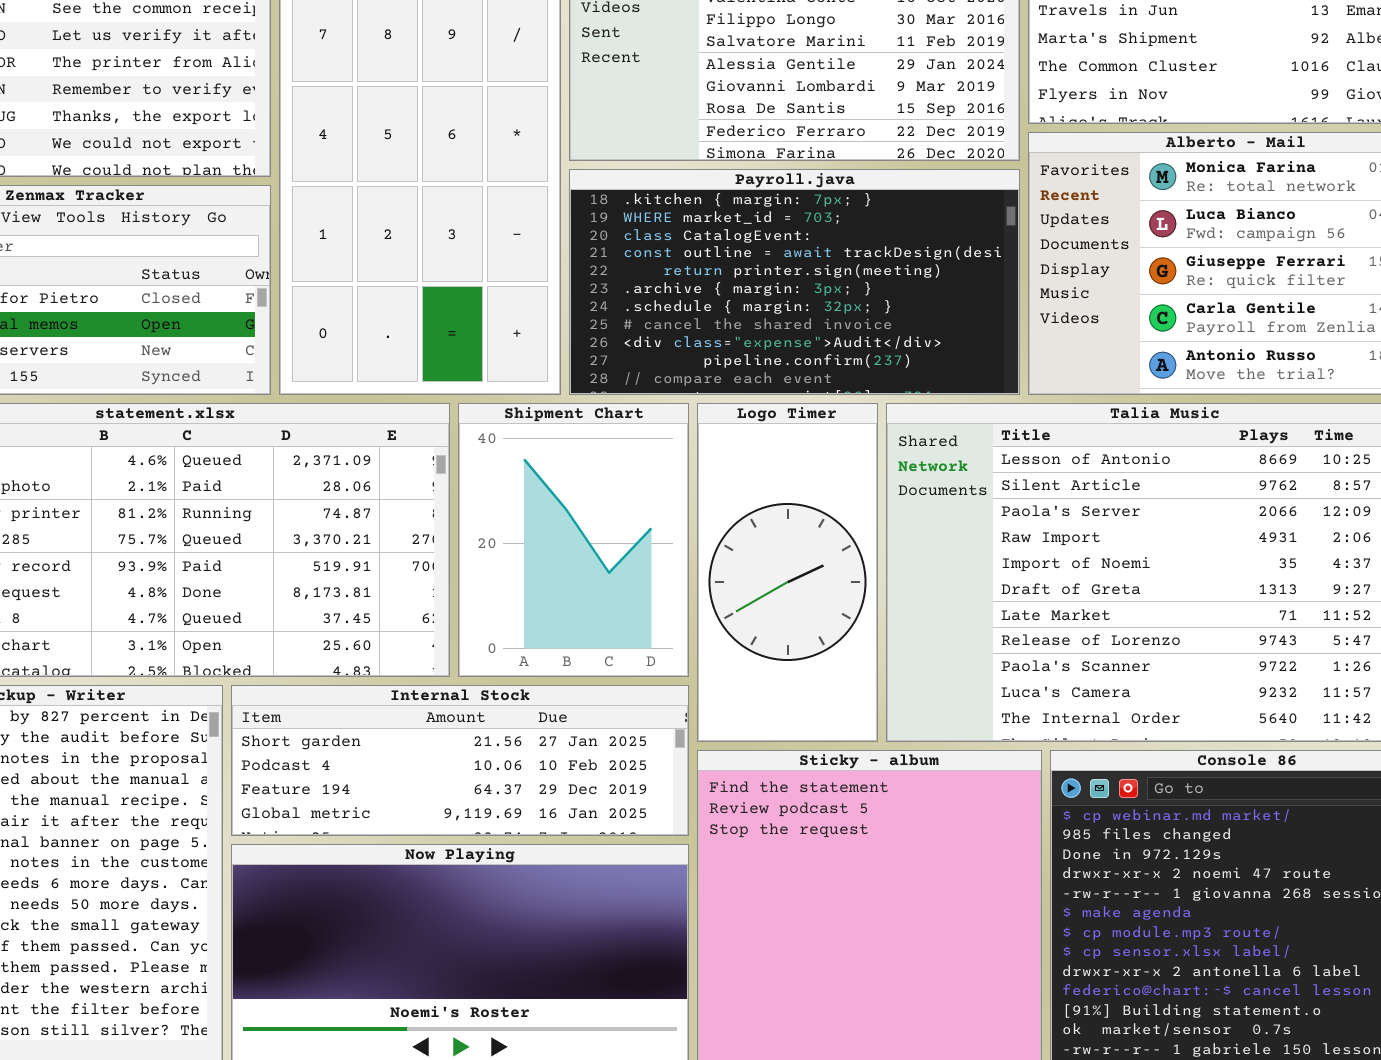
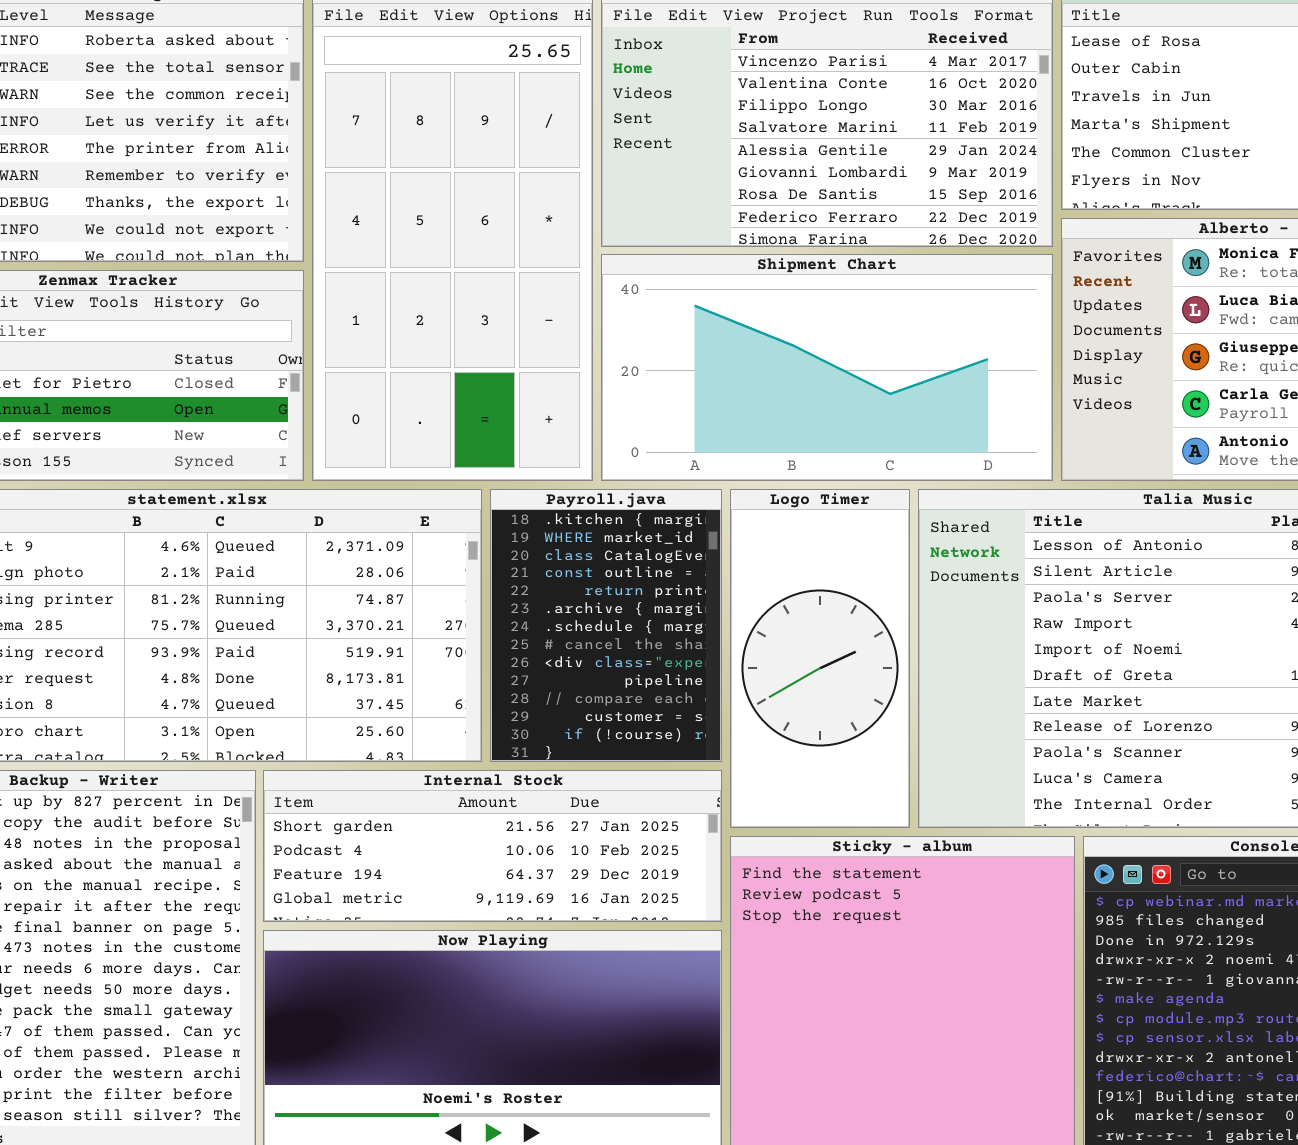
Payroll.java: [569,169,1020,395] -> [490,489,722,762], moved, resized
Shipment Chart: [458,403,689,677] -> [601,254,1053,481], moved, resized

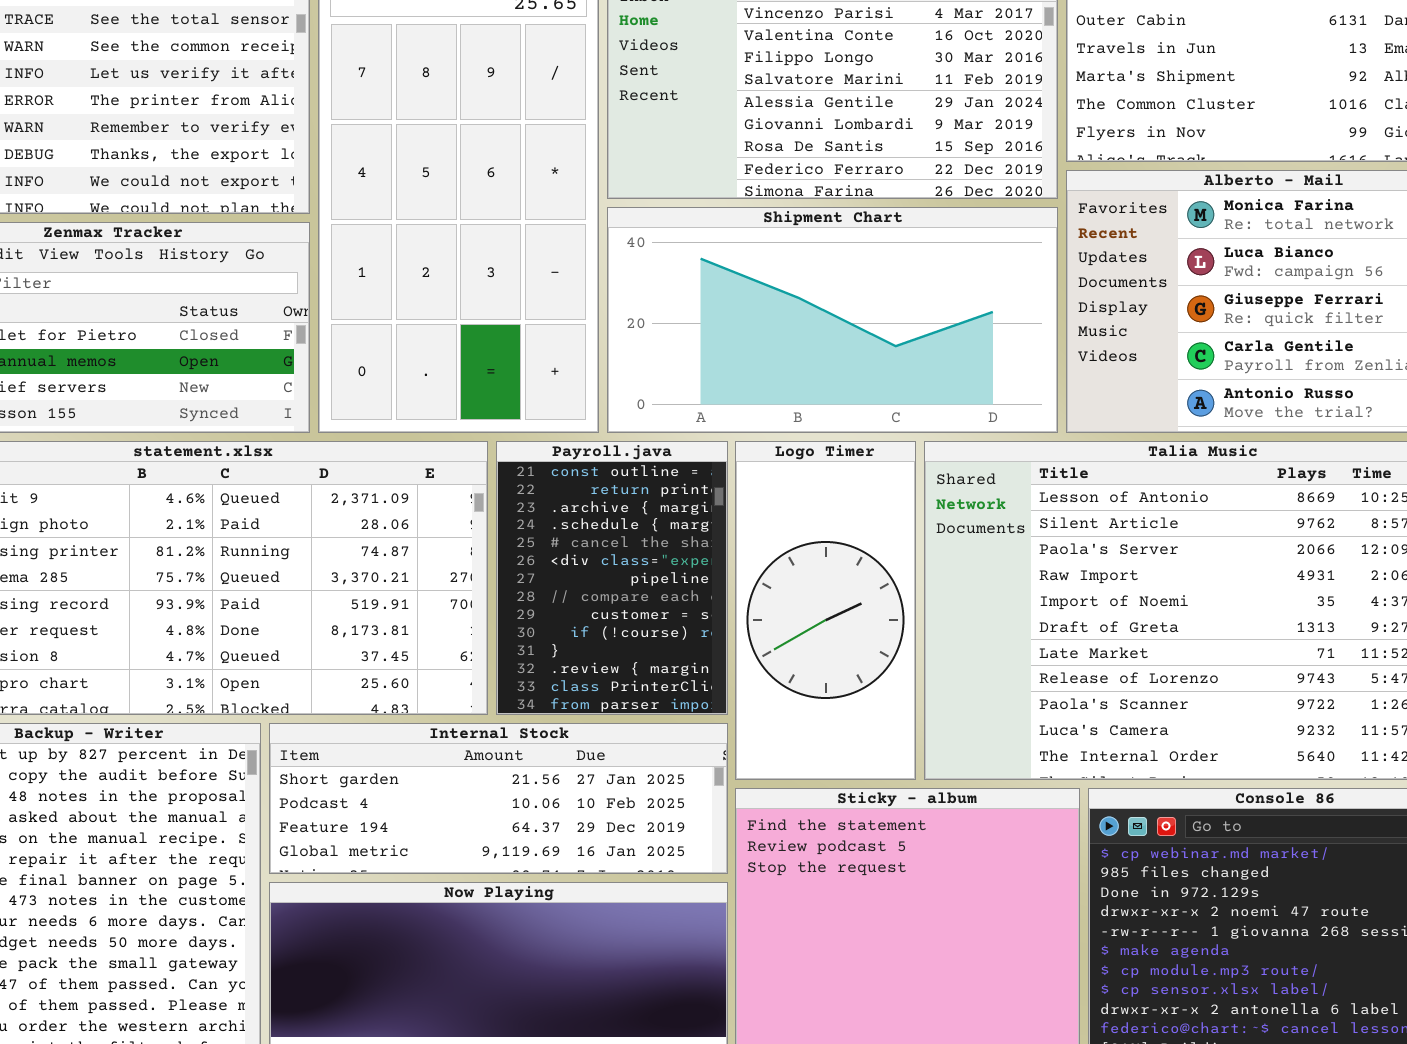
Payroll.java: [490,489,722,762] -> [496,441,728,715], scrolled down 3 rows

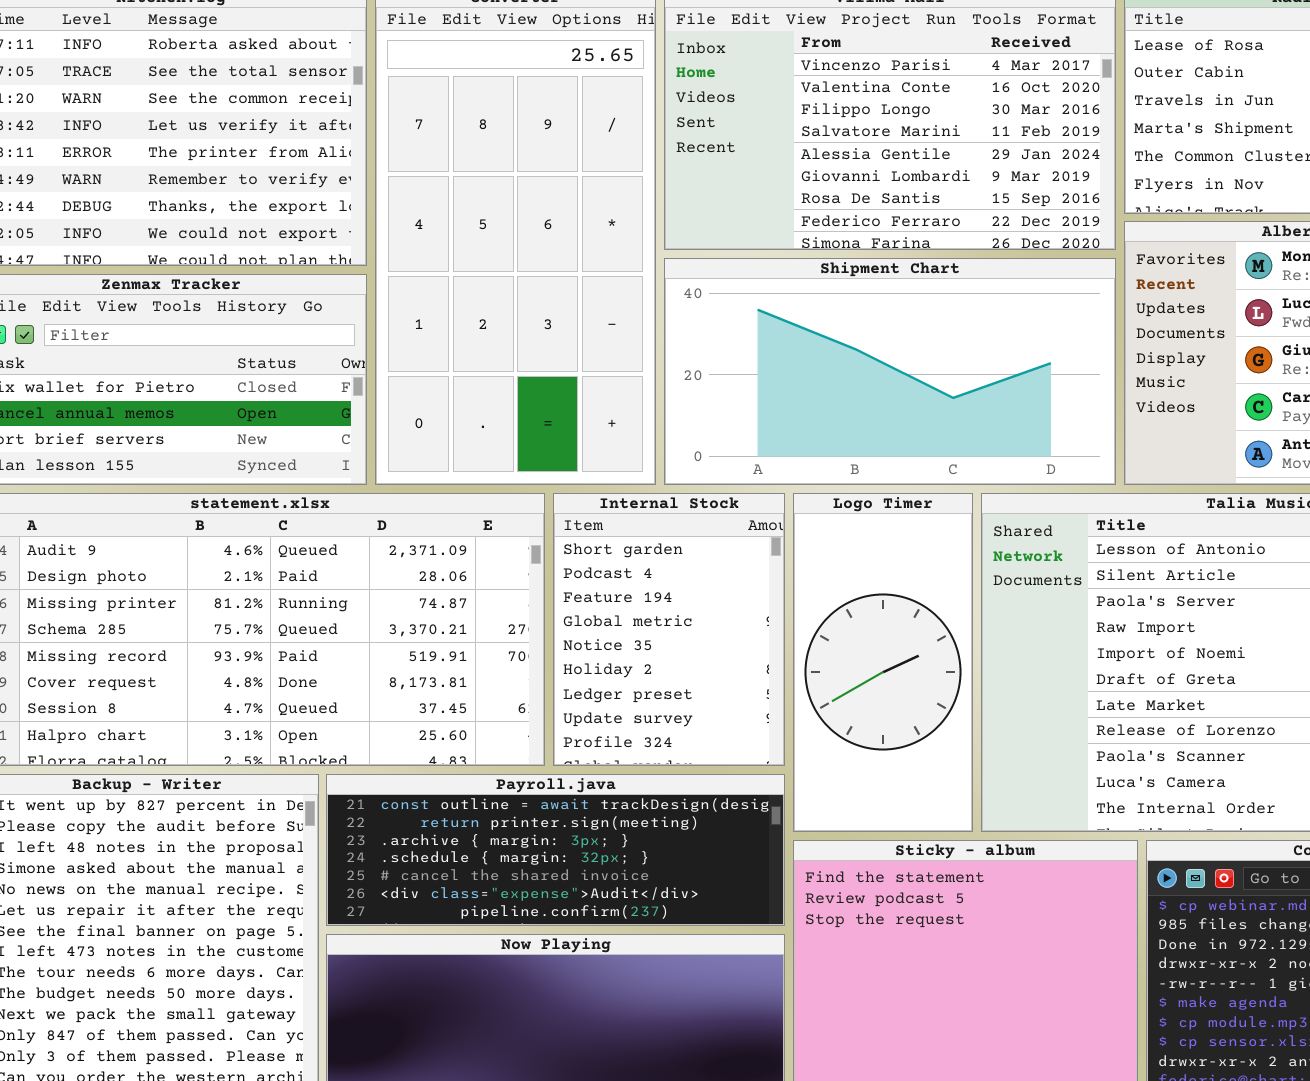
Payroll.java: [496,441,728,715] -> [326,774,785,926], moved, resized
Internal Stock: [269,723,728,874] -> [553,493,785,766], moved, resized

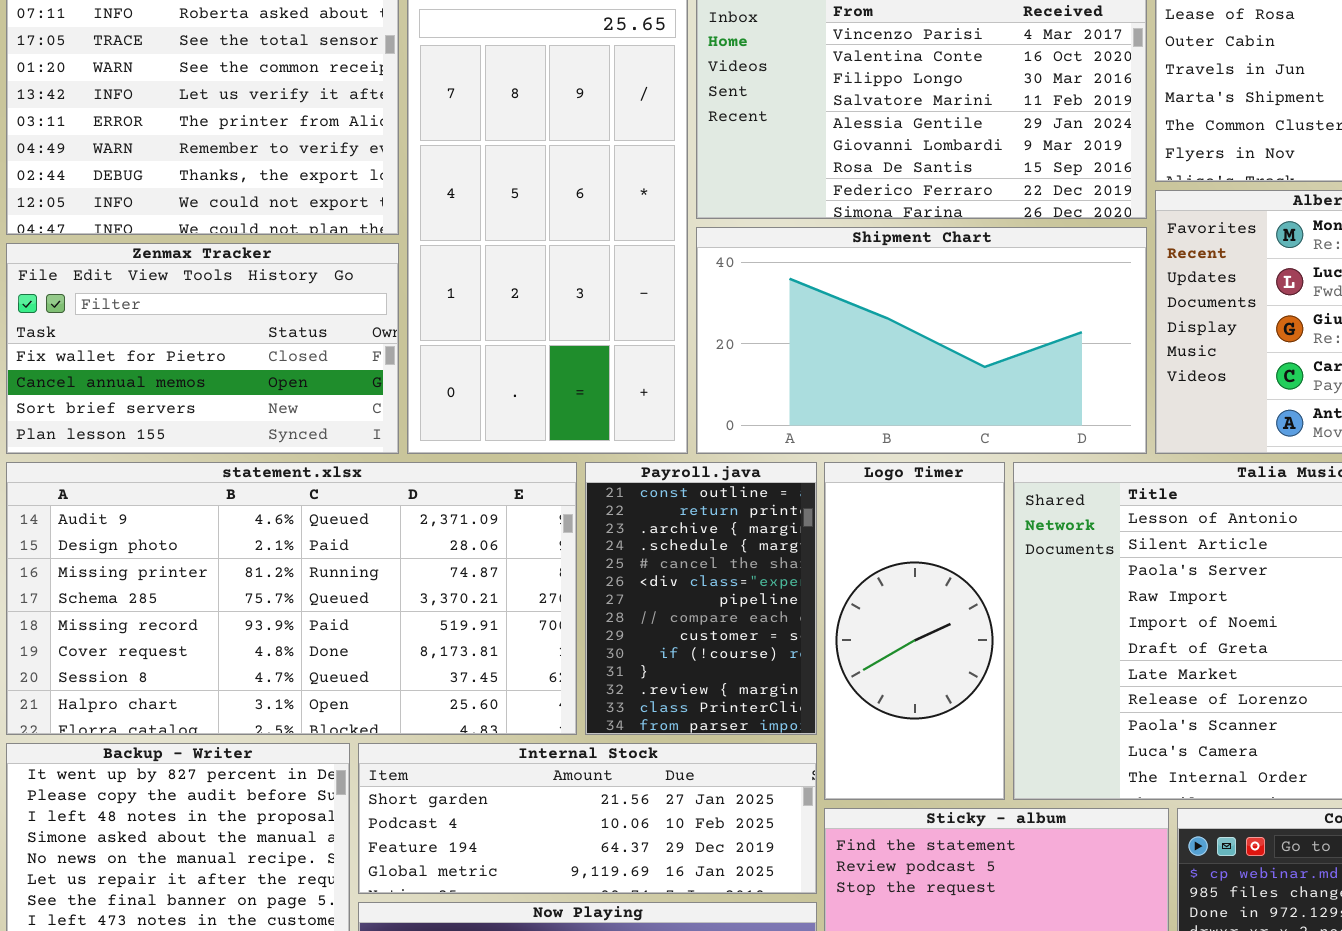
Internal Stock: [553,493,785,766] -> [358,743,817,894], moved, resized
Payroll.java: [326,774,785,926] -> [585,462,817,735], moved, resized

